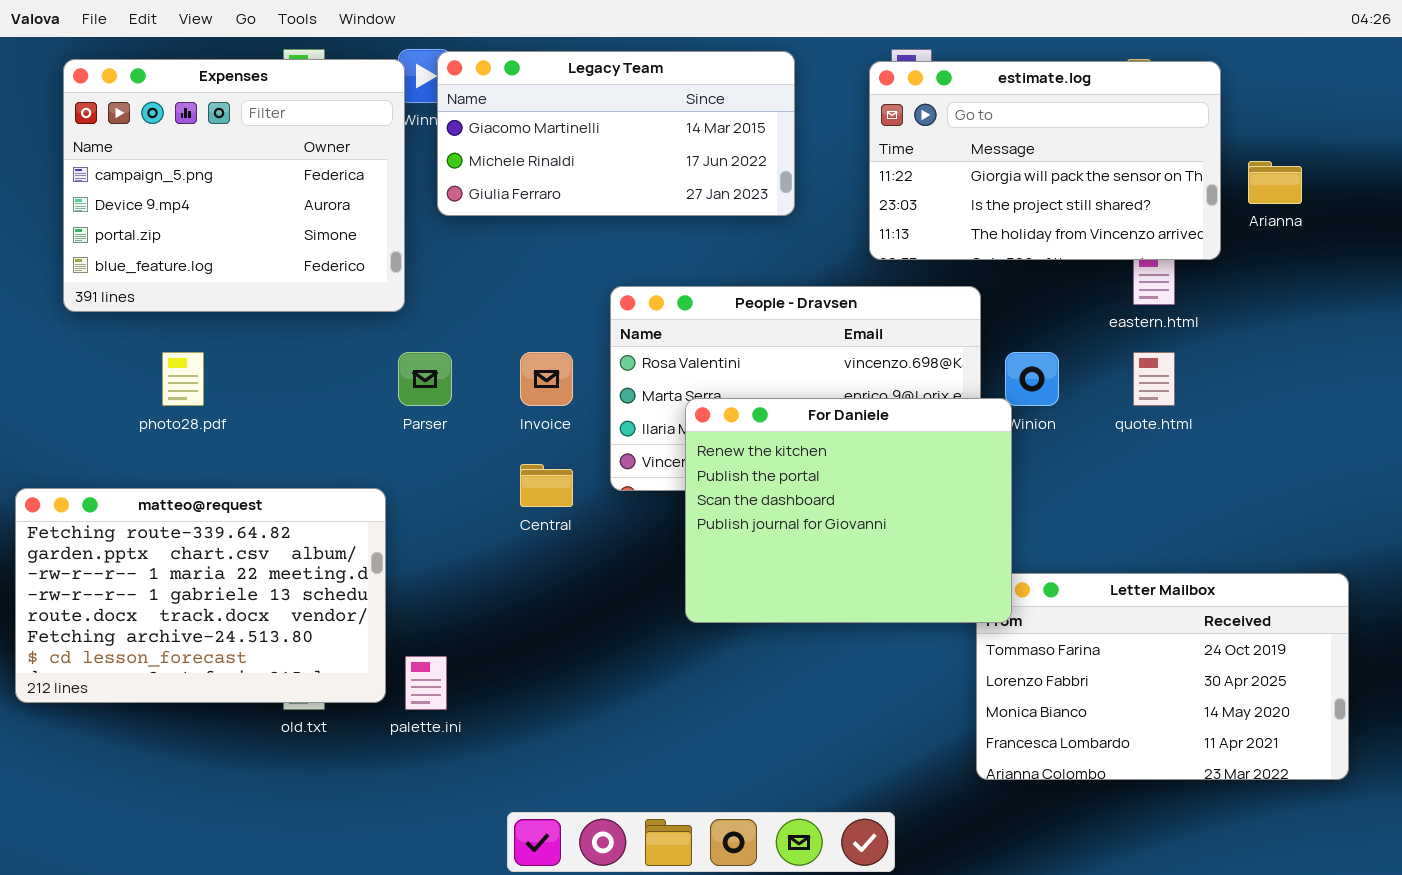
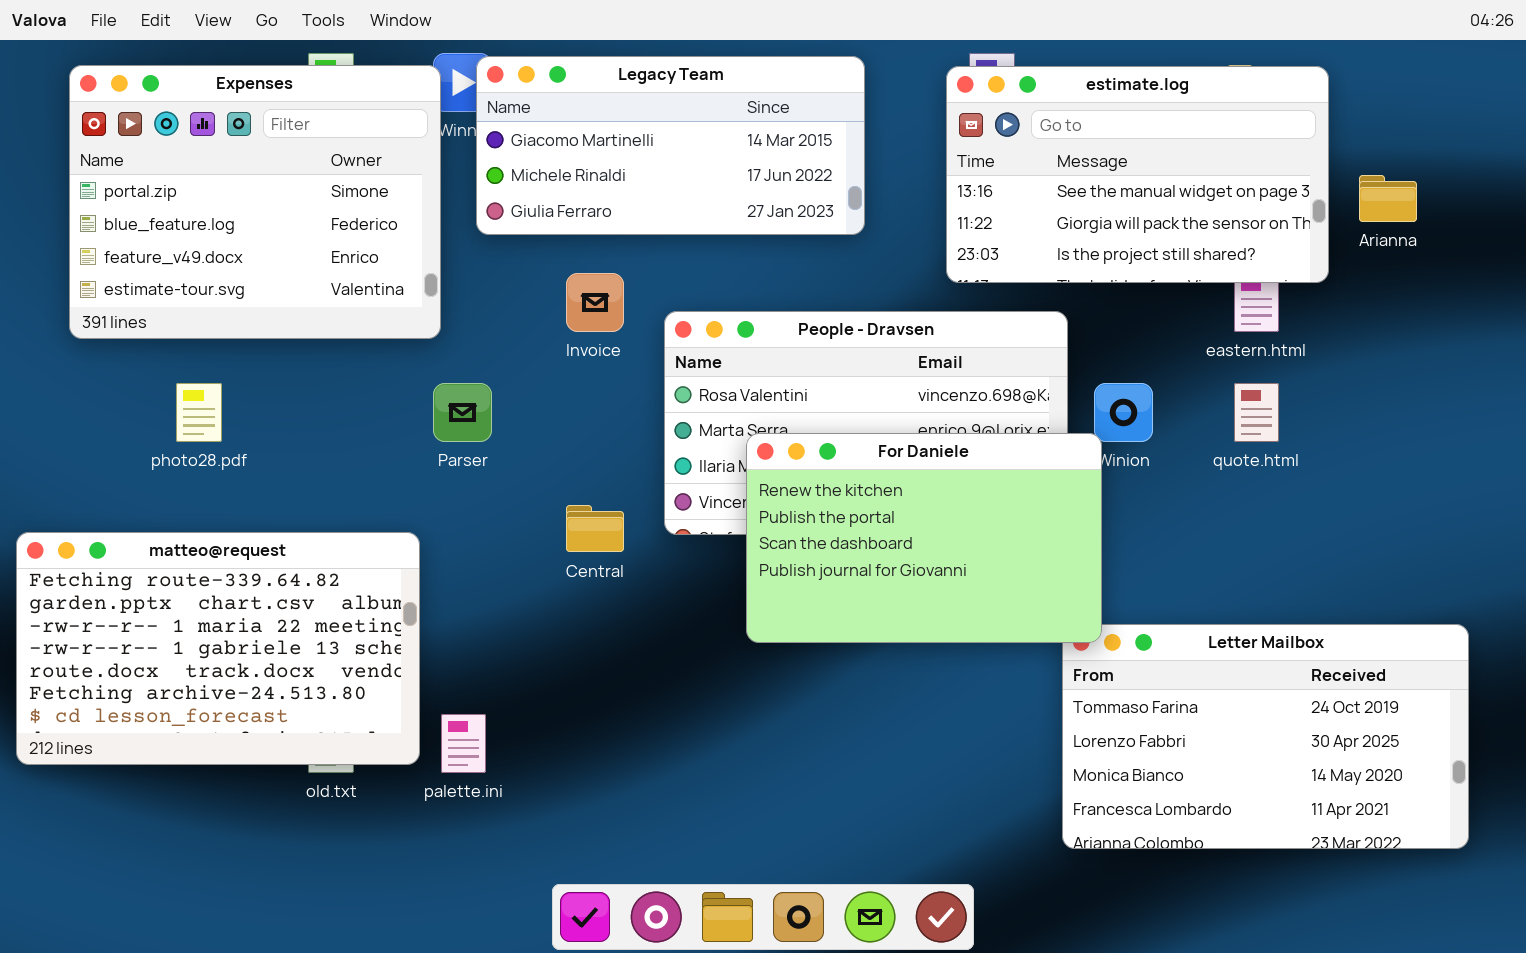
Expenses: [63,59,405,312] -> [69,65,441,339], scrolled down 2 rows
estimate.log: [869,61,1221,260] -> [946,66,1329,283], scrolled up 1 row
Invoice: [520,352,573,406] -> [566,273,624,332], moved
For Daniele: [685,398,1012,623] -> [746,433,1102,643], resized

